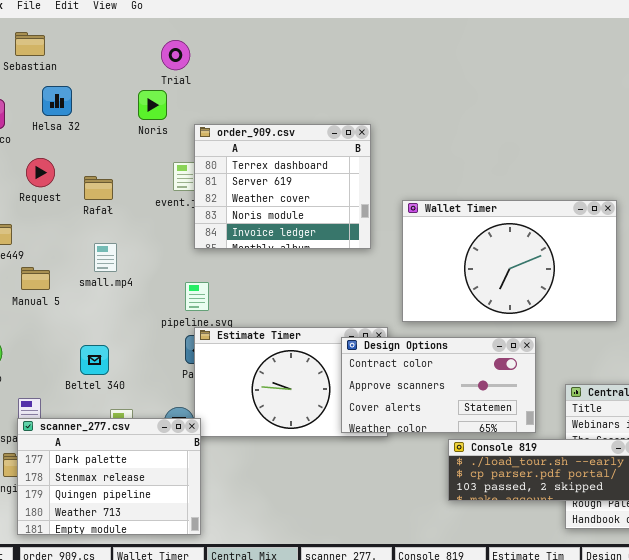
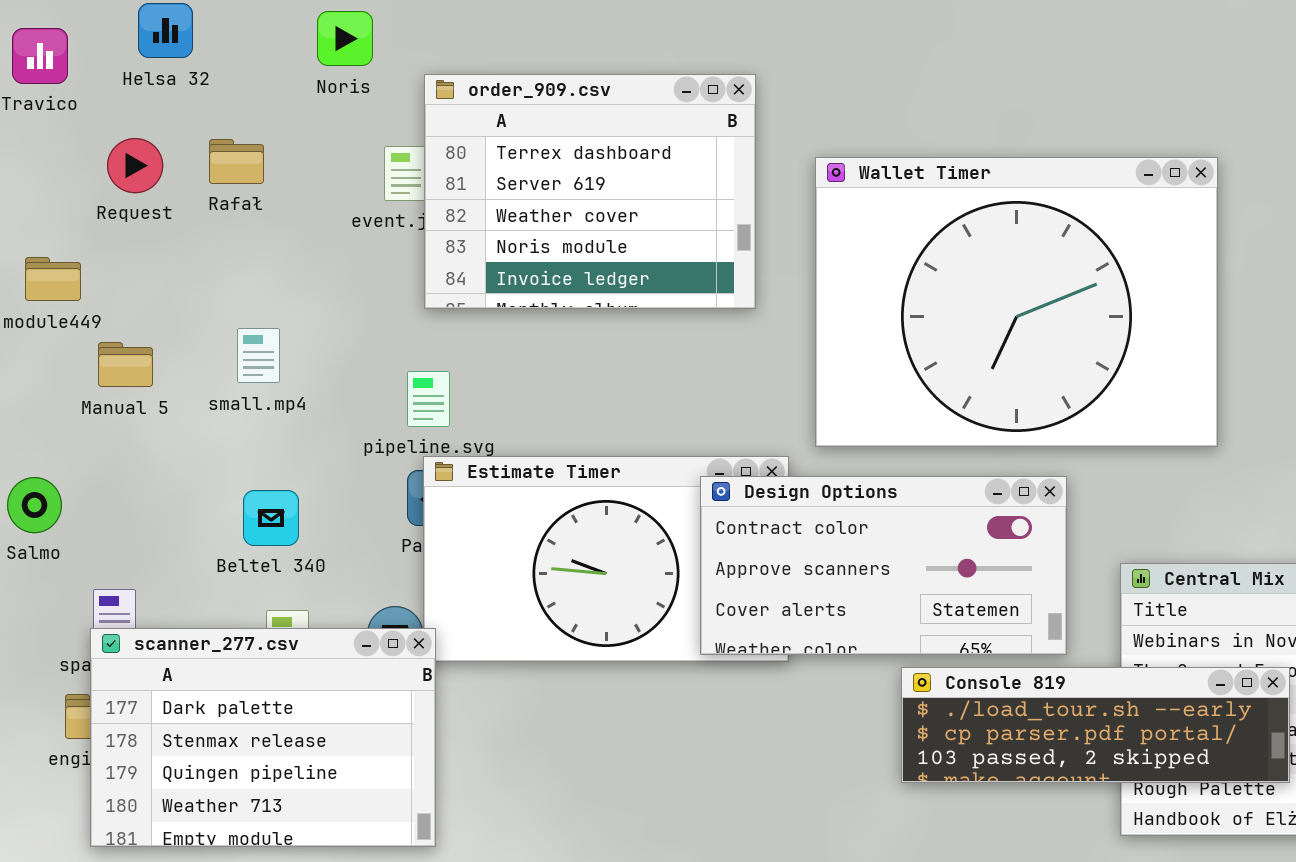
Rafał: [84,176,113,200] -> [209,139,264,184], moved
Wallet Timer: [402,200,617,322] -> [815,157,1218,447], resized
small.mp4: [94,243,117,272] -> [237,328,280,383], moved
Beltel 340: [80,345,109,375] -> [243,490,299,546], moved

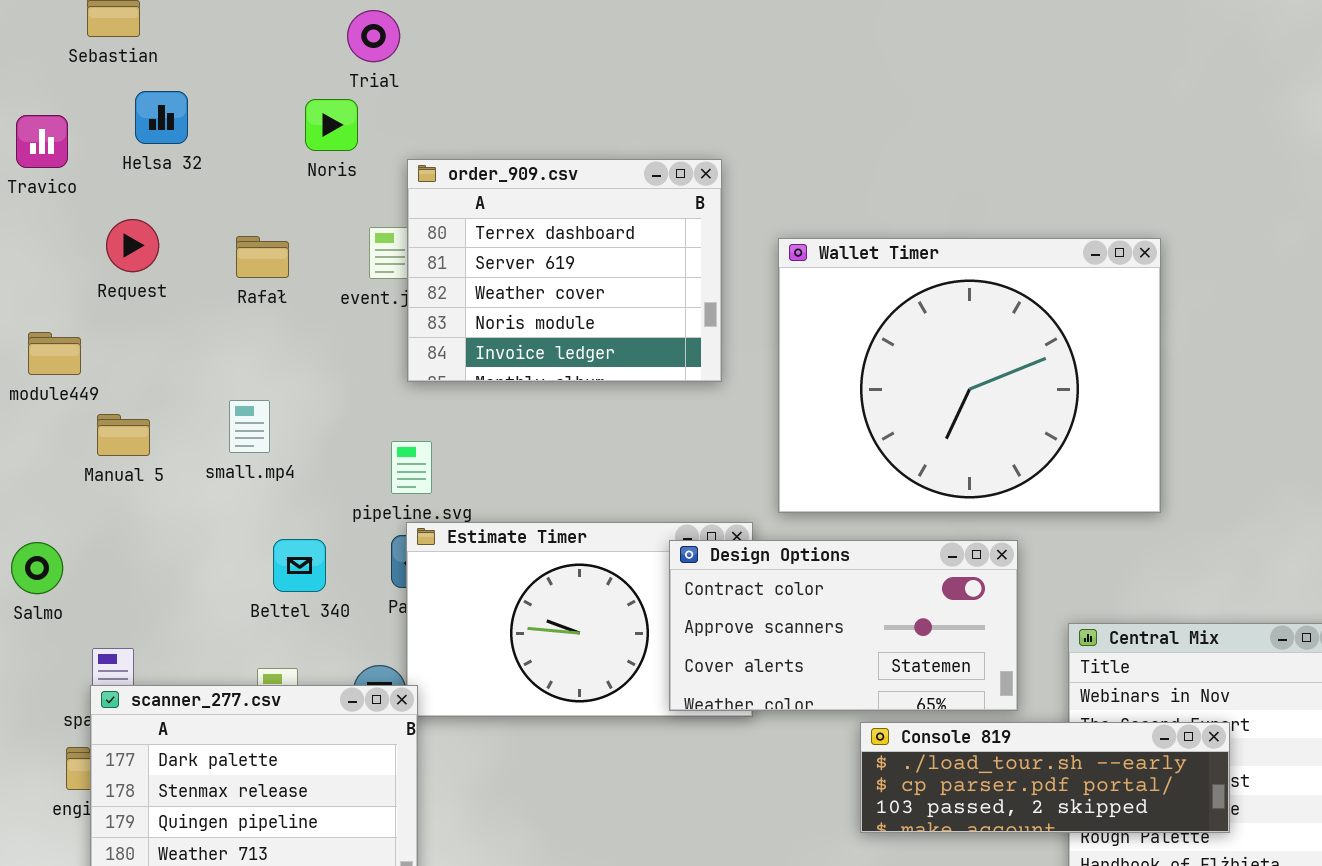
Rafał: [209,139,264,184] -> [236,236,289,278], moved
Beltel 340: [243,490,299,546] -> [273,539,326,592], moved

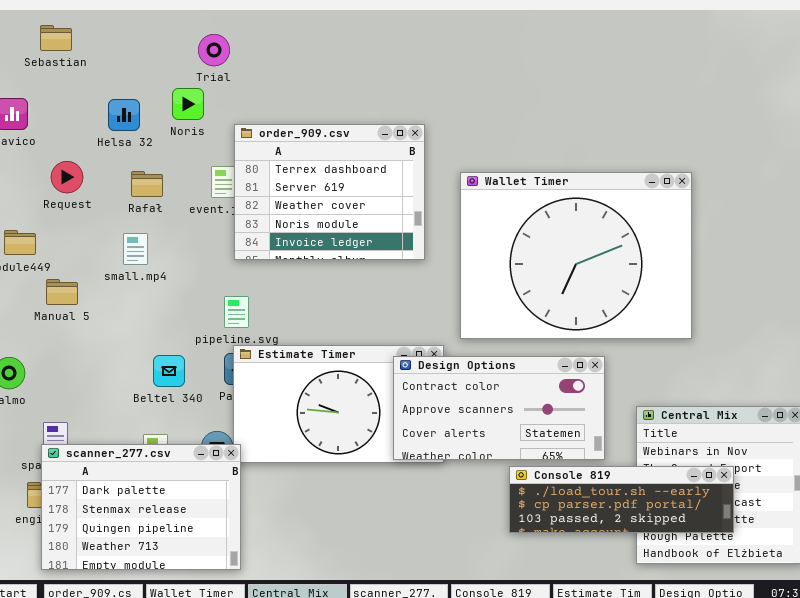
Helsa 32: [135,91,188,144] -> [108,99,140,131], moved
small.mp4: [229,400,270,453] -> [123,233,148,265], moved

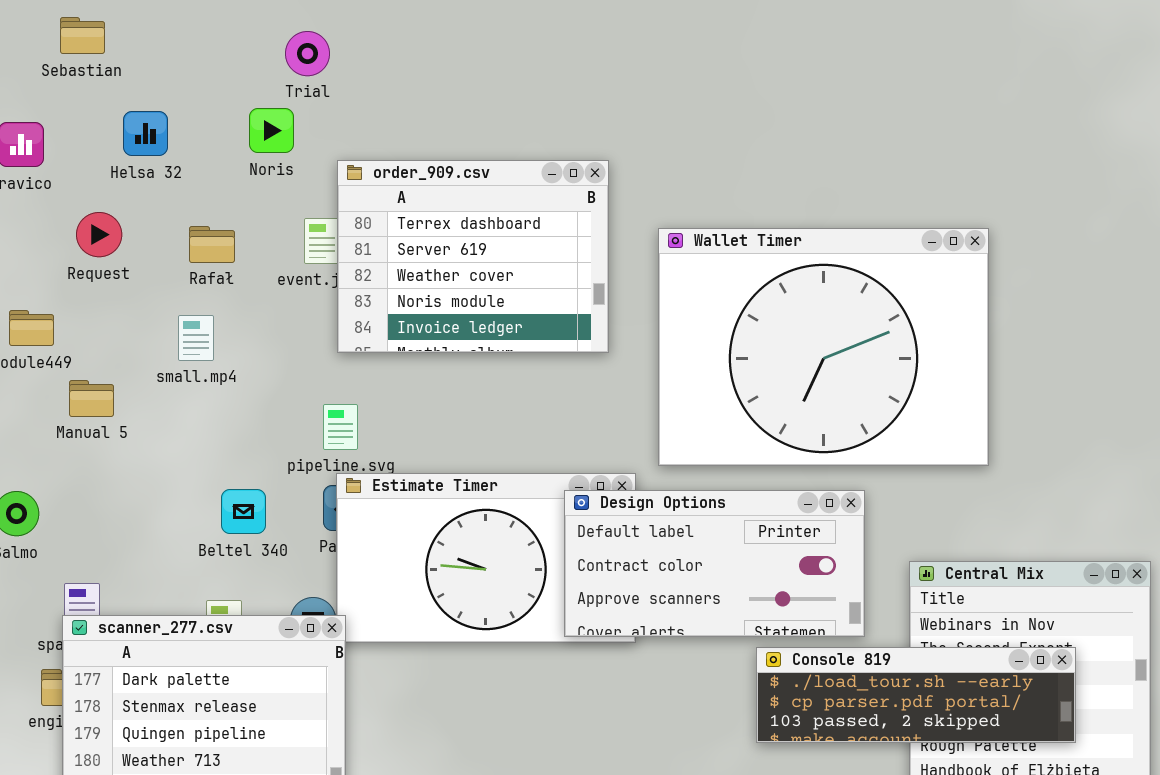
Helsa 32: [108,99,140,131] -> [123,111,168,156], moved
Design Options: [393,356,605,460] -> [564,490,865,637], scrolled up 1 row
Console 819: [509,466,734,533] -> [756,647,1076,743], moved

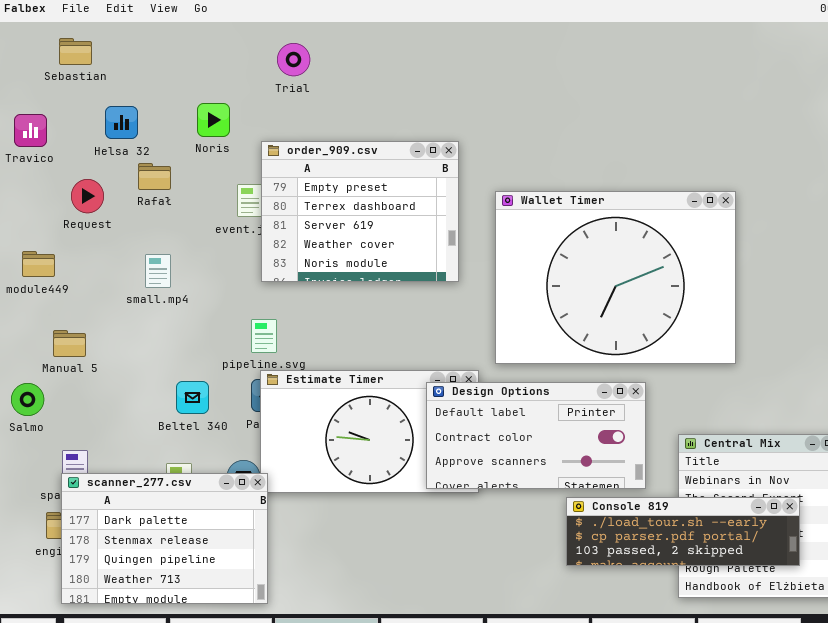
Trial: [285,31,330,76] -> [277,43,310,76], moved
order_909.csv: [337,160,609,353] -> [261,141,459,282], scrolled up 1 row
Rafał: [189,226,235,263] -> [138,163,171,190], moved
Manual 5: [69,380,114,417] -> [53,330,86,357], moved

